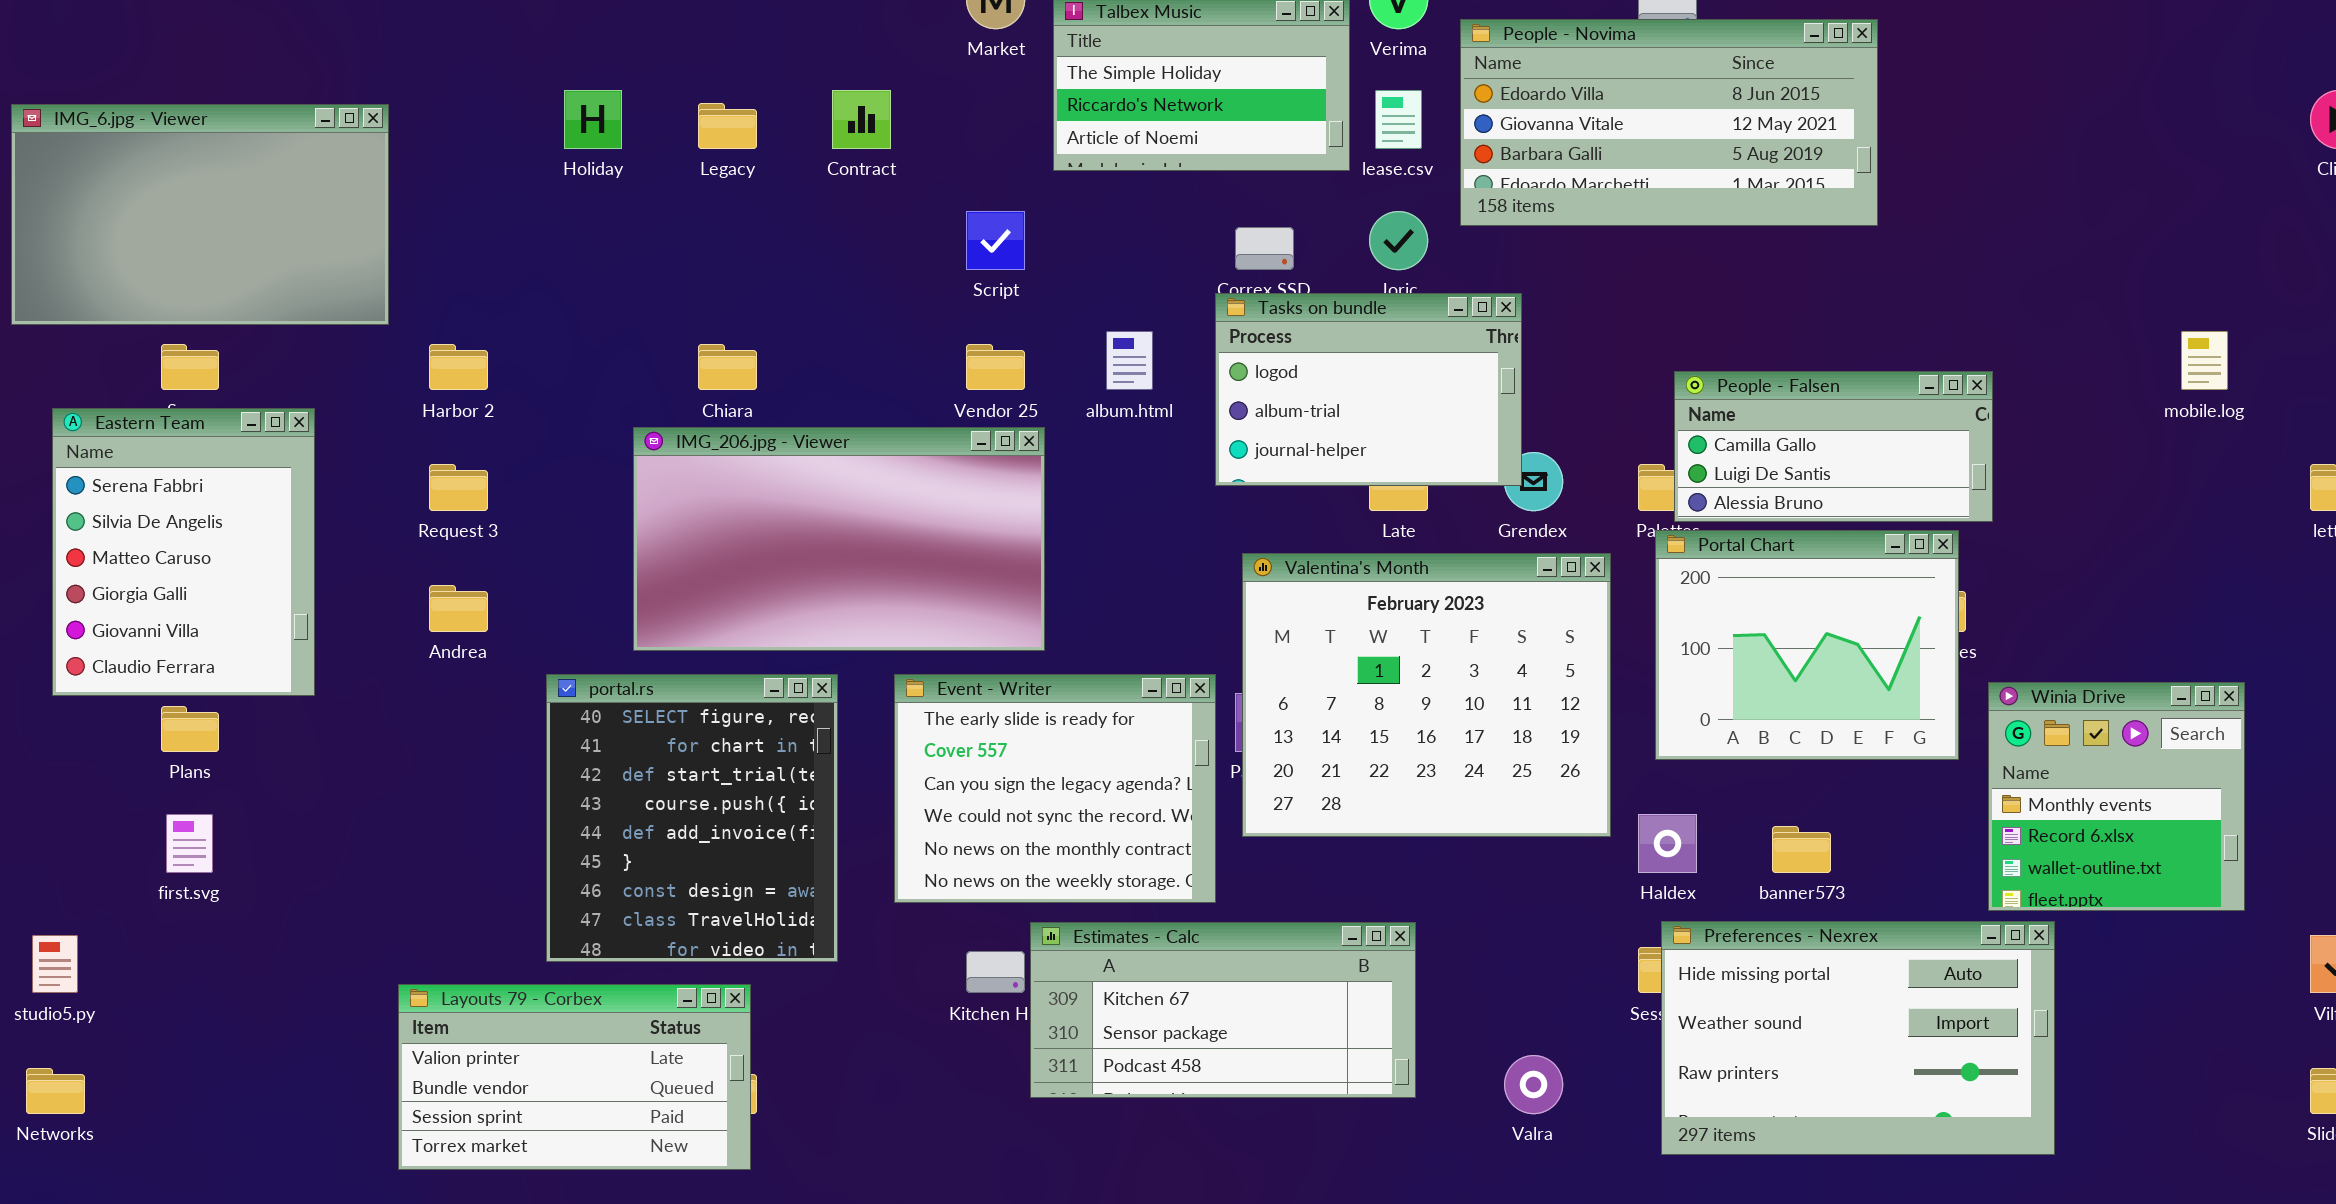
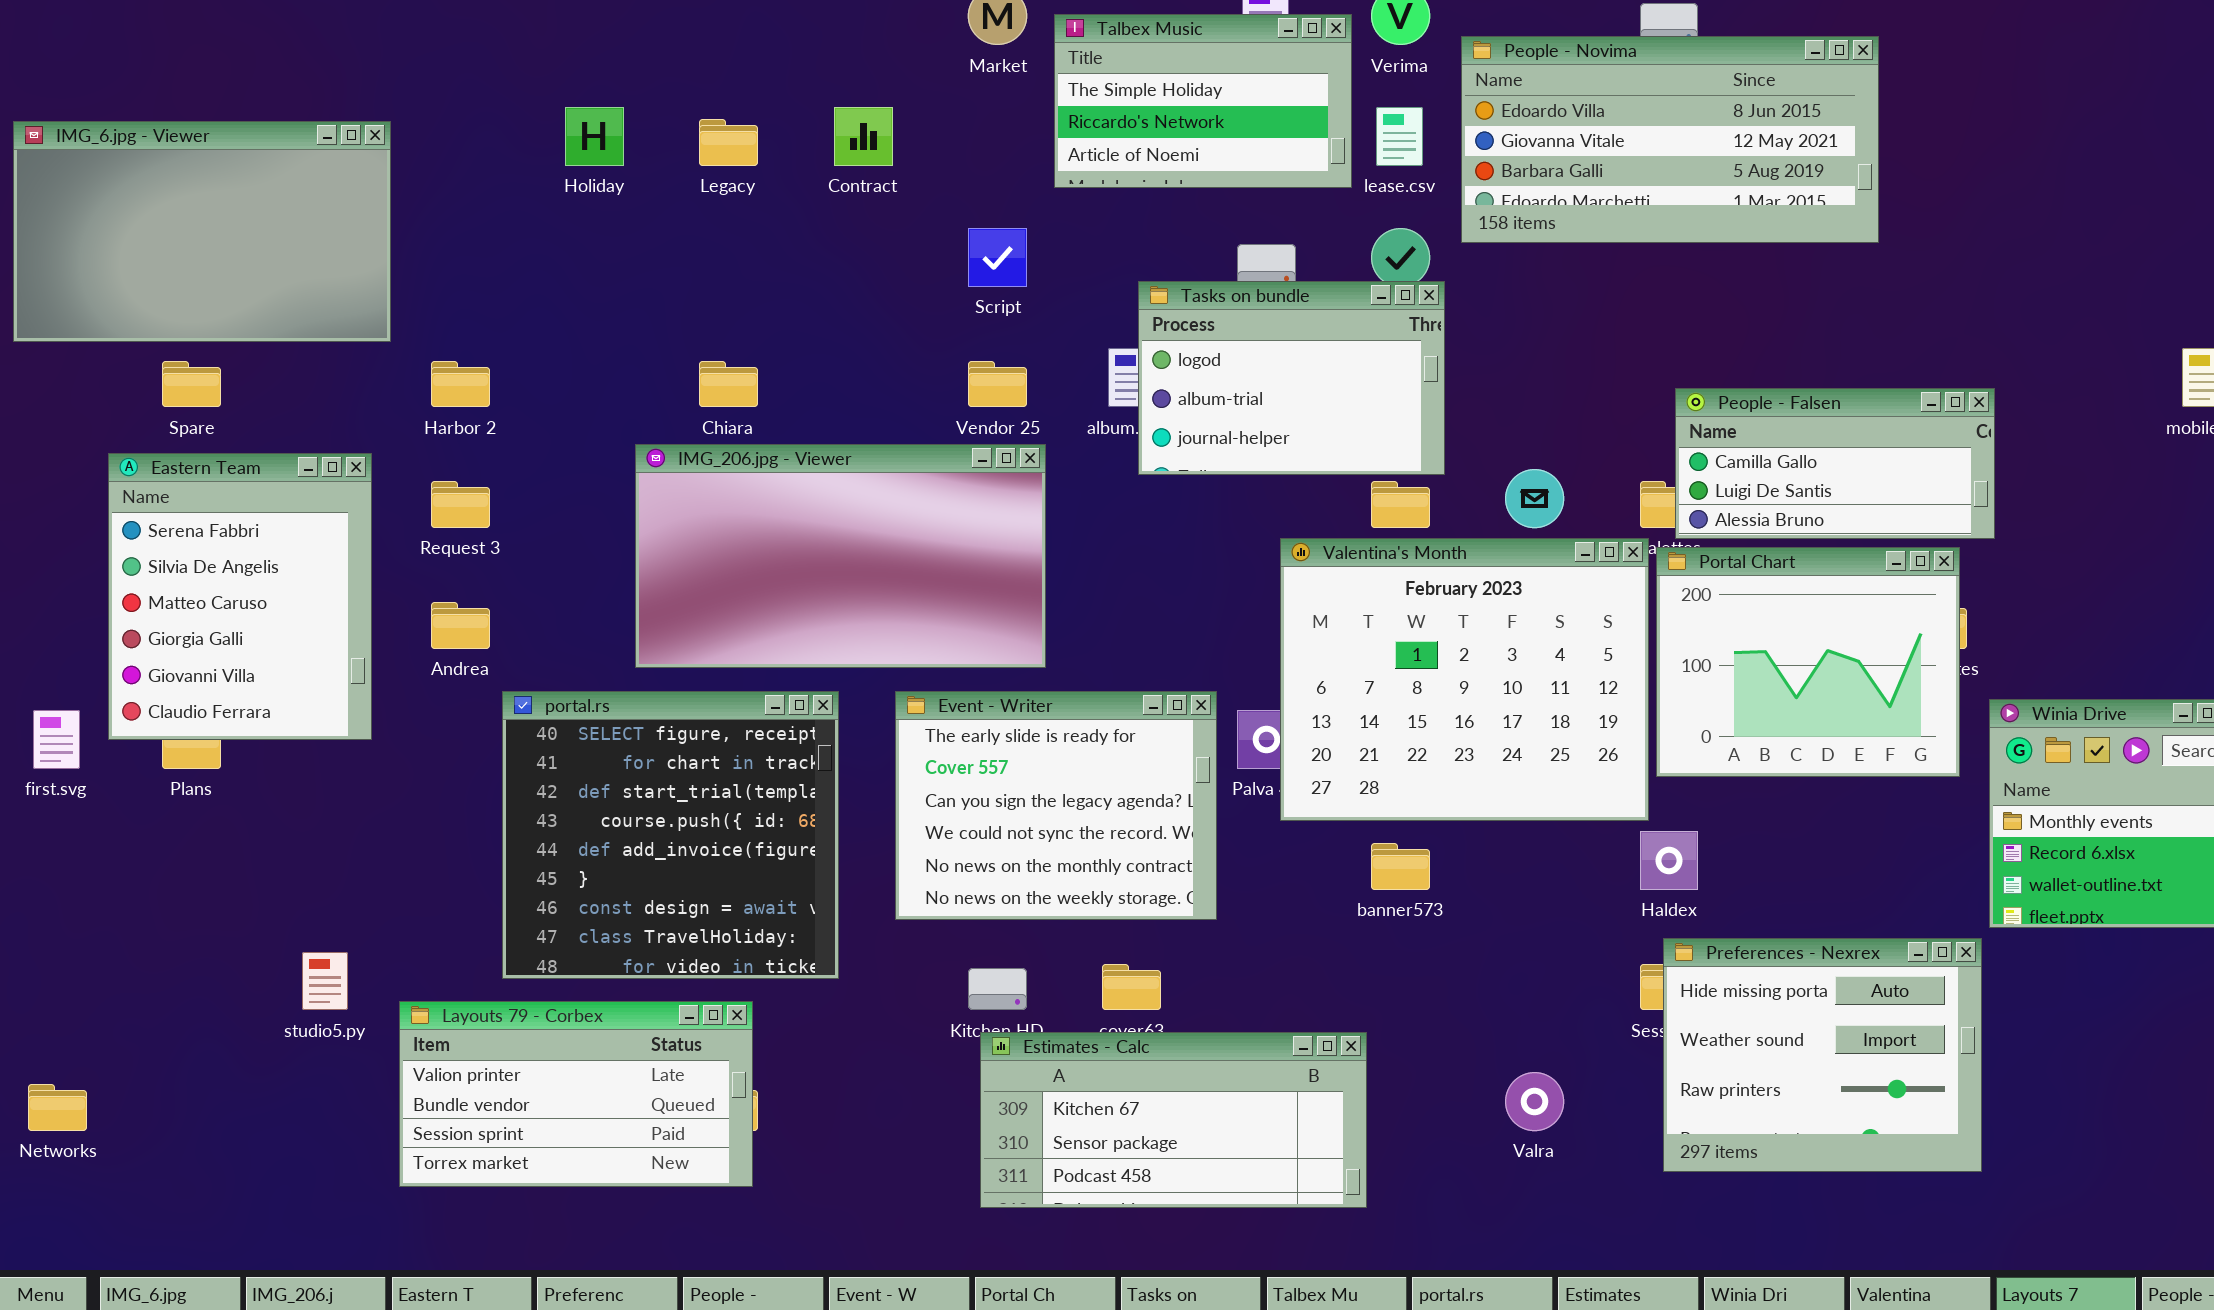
Tasks on bundle: [1215,293,1522,486] -> [1138,281,1445,475], moved
Eastern Team: [52,408,315,696] -> [108,453,372,740], moved
Valentina's Month: [1242,553,1611,837] -> [1280,538,1649,821], moved
portal.rs: [546,674,838,962] -> [502,691,839,979], resized
first.svg: [166,814,213,873] -> [33,710,80,769], moved
banner573: [1772,826,1831,873] -> [1371,843,1430,890], moved
Preferences - Nexrex: [1661,921,2055,1155] -> [1663,938,1982,1172], resized
Estimates - Calc: [1030,922,1416,1098] -> [980,1032,1367,1208], moved
studio5.py: [32,935,78,993] -> [302,952,348,1010], moved

